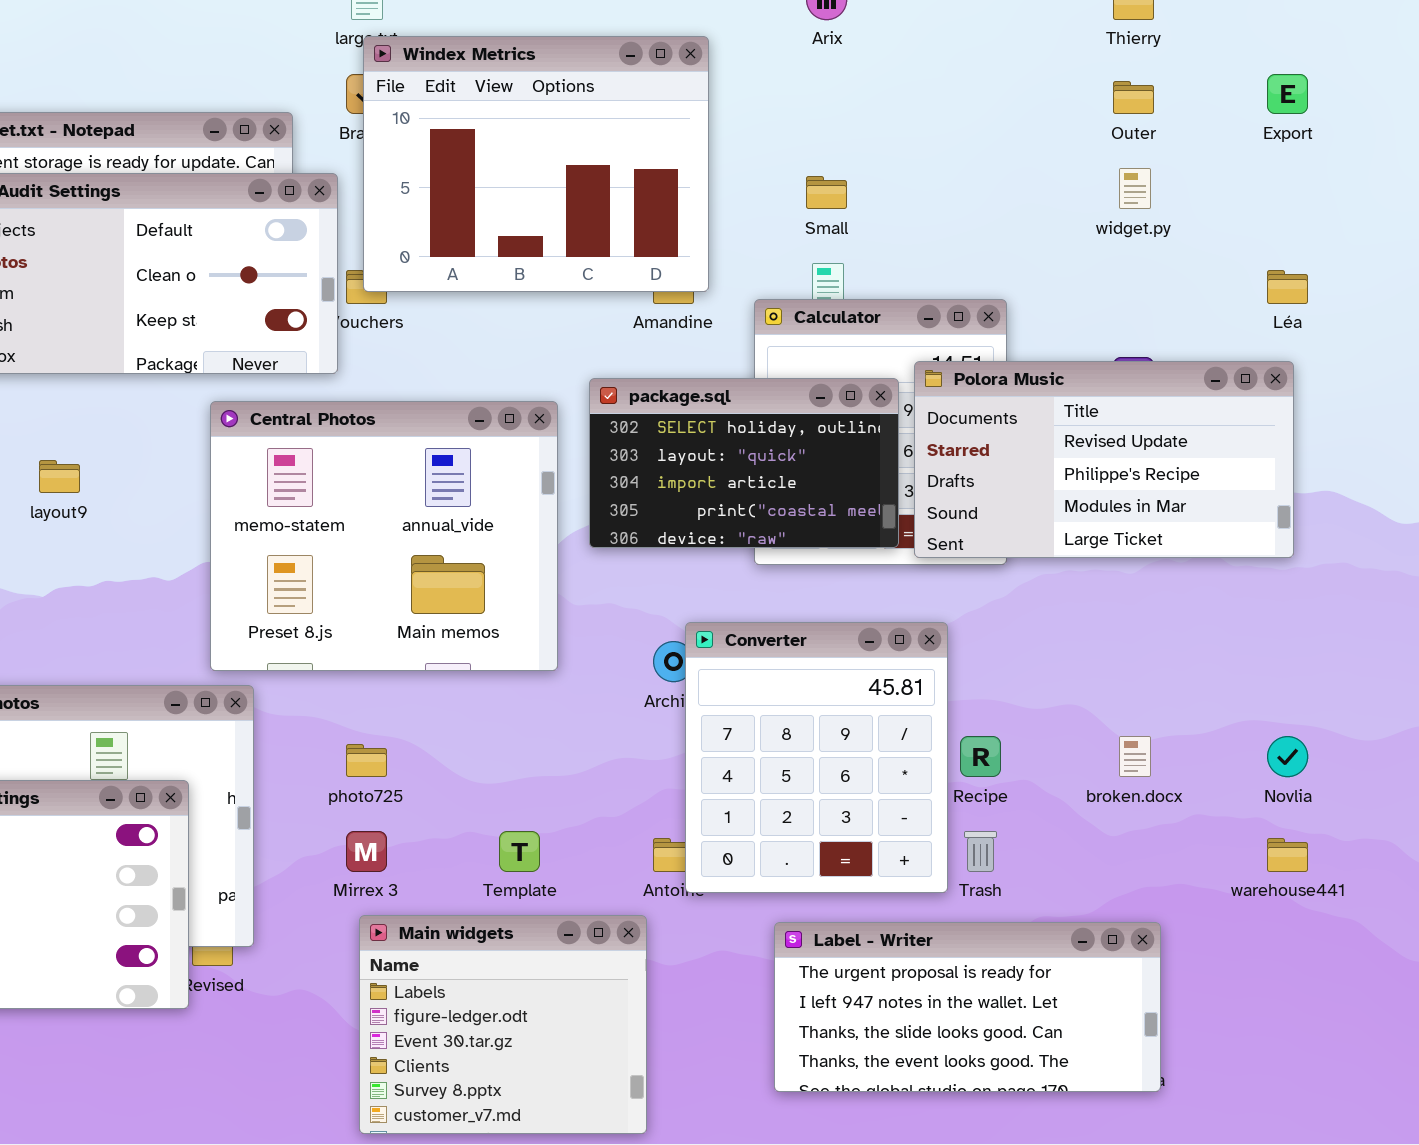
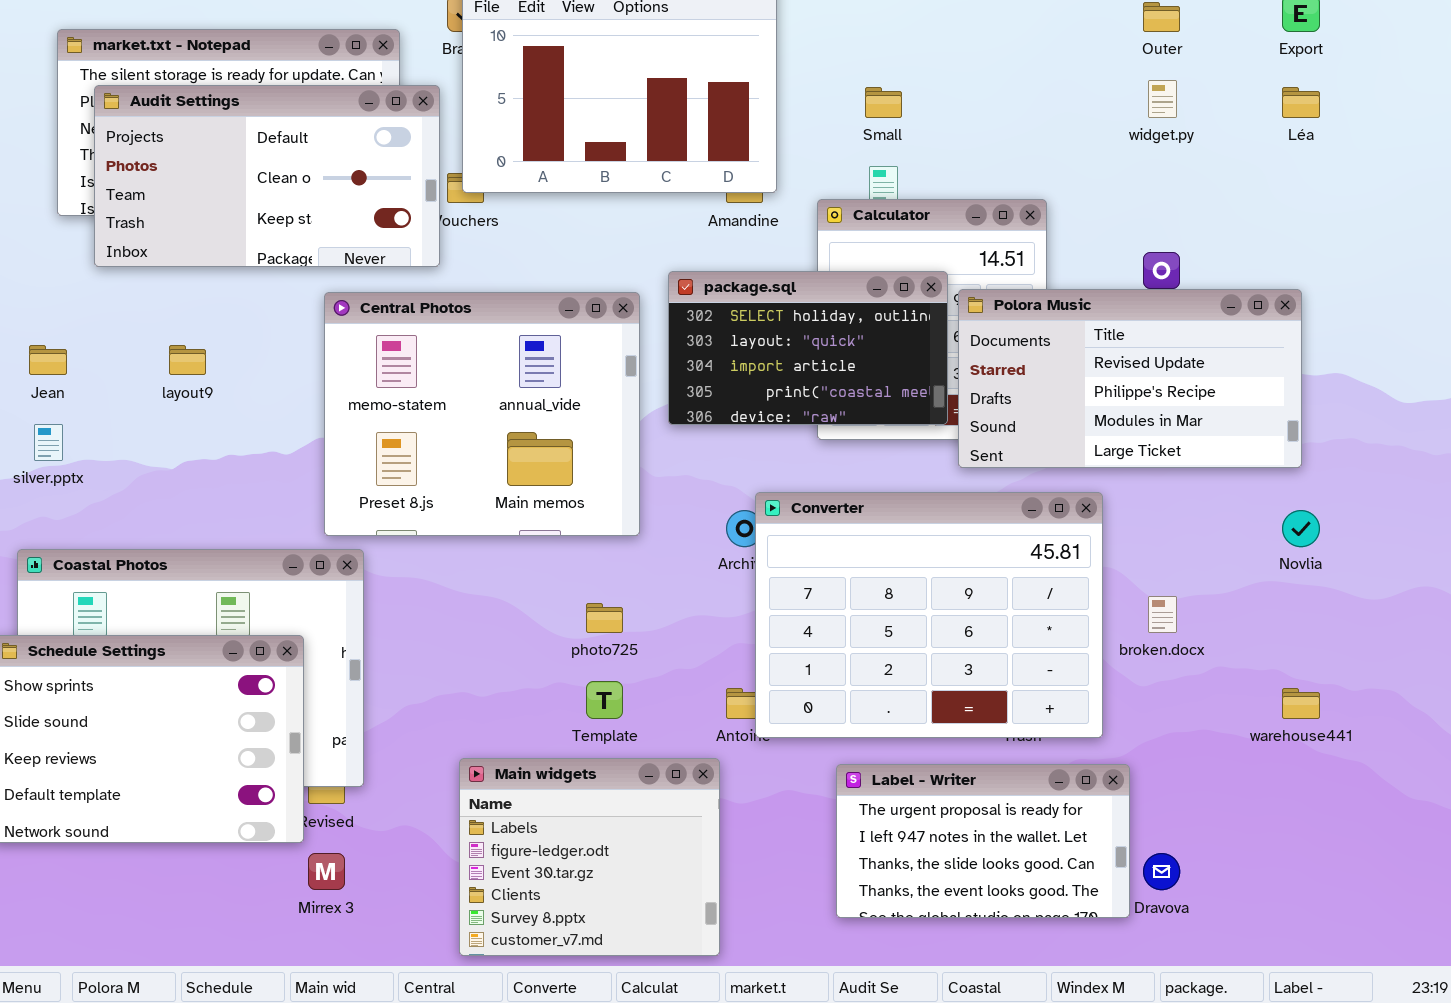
Léa: [1267,270,1308,304] -> [1282,87,1320,118], moved
Polora Music: [914,361,1294,558] -> [958,289,1302,468], moved
Converter: [685,622,948,893] -> [755,492,1103,738], resized
Novlia: [1267,736,1308,777] -> [1282,510,1320,547], moved
photo725: [346,744,387,777] -> [586,603,623,633], moved
Mirrex 3: [346,831,387,872] -> [308,853,345,890], moved
Label - Writer: [774,922,1161,1092] -> [836,764,1130,918], resized

